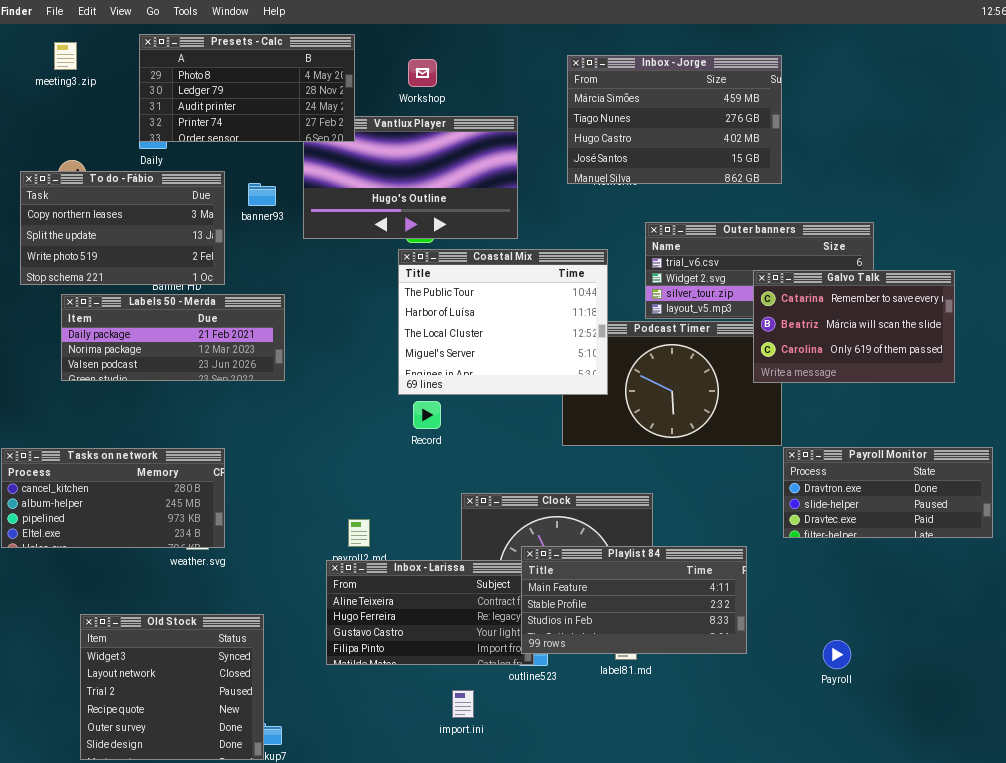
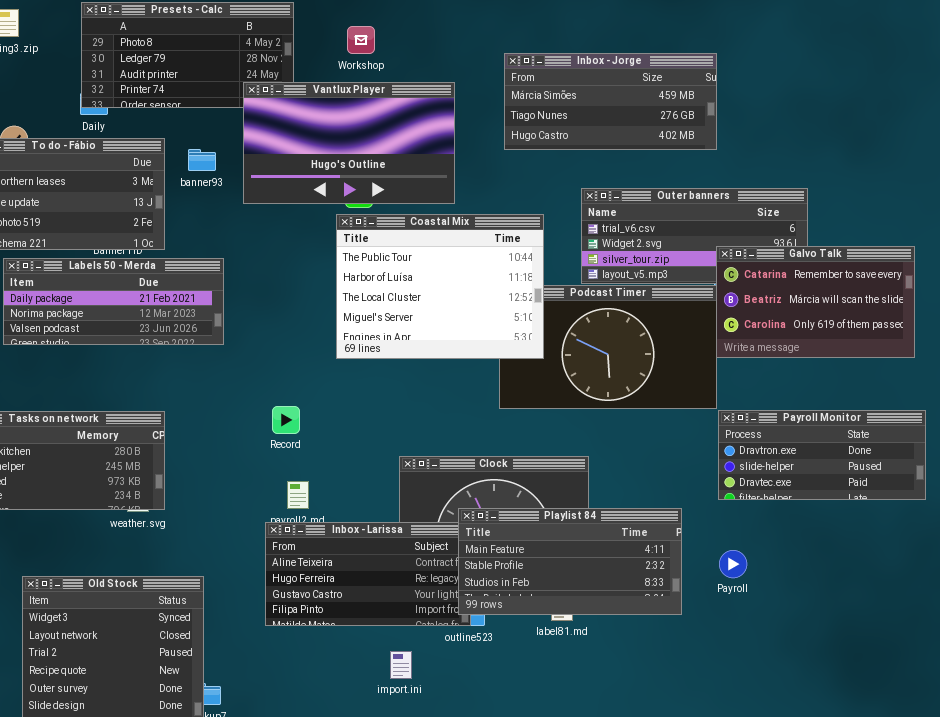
Inbox - Jorge: [567,55,782,184] -> [504,53,717,150], resized
Vantlux Player: [303,116,518,239] -> [243,82,455,204], raised
Galvo Talk: [753,270,955,383] -> [716,246,915,358], moved
Record: [413,401,441,429] -> [272,406,300,434], moved
Payroll: [823,640,851,669] -> [719,550,747,578], moved

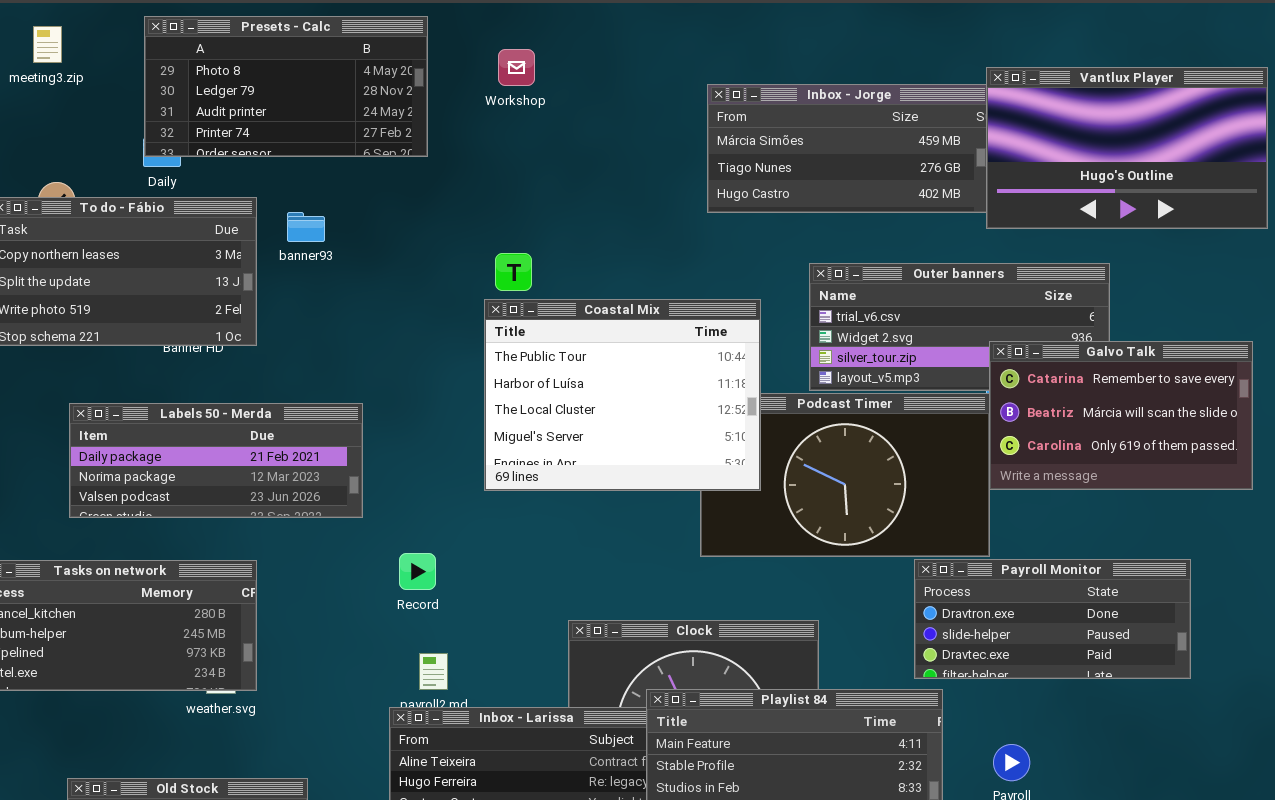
Vantlux Player: [243,82,455,204] -> [986,67,1268,229], moved
Labels 50 - Merda: [3,258,224,345] -> [69,403,363,518], moved
Payroll Monitor: [718,410,926,500] -> [914,559,1191,679], moved

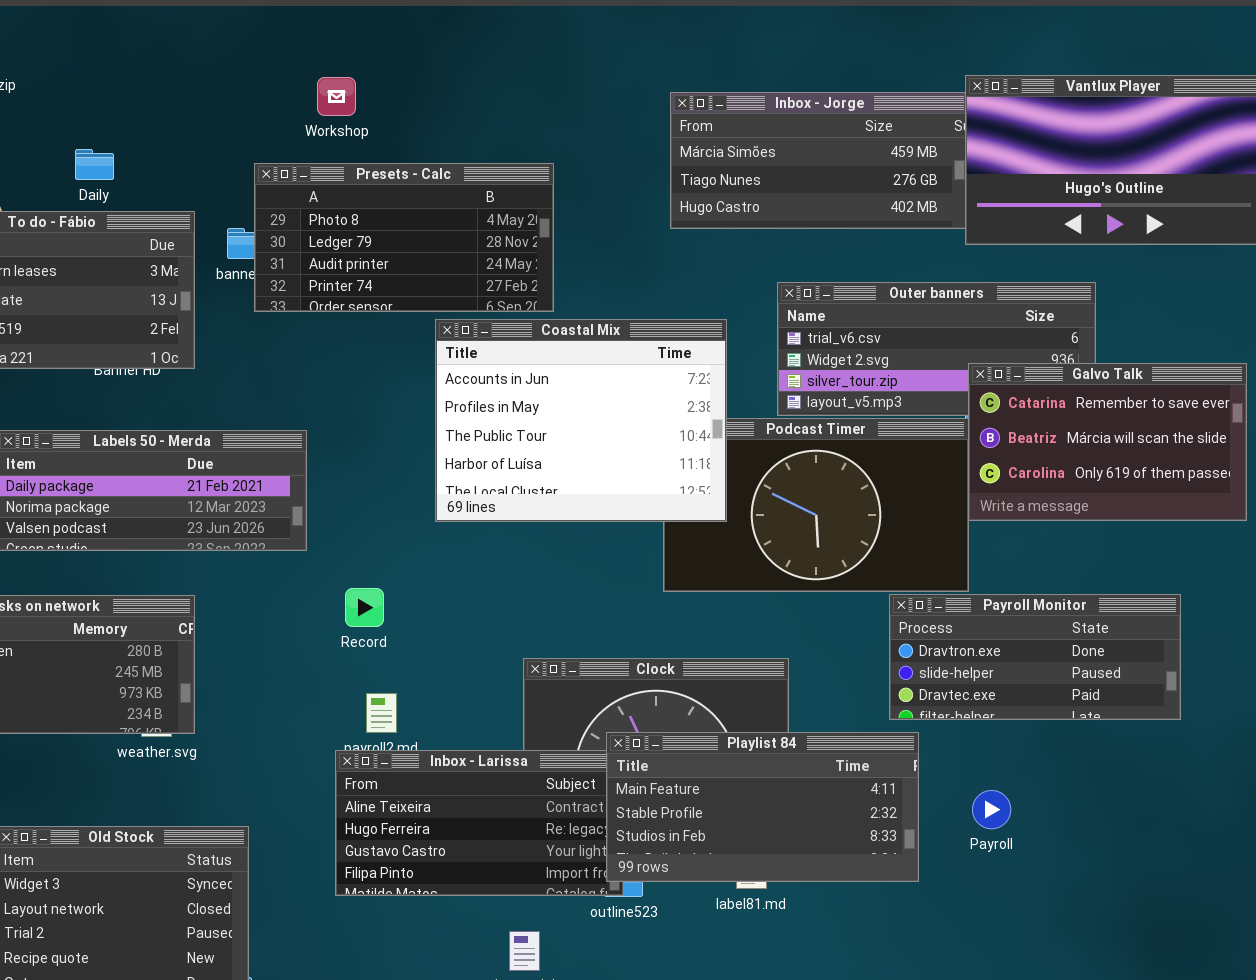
Presets - Calc: [144,16,428,157] -> [254,163,554,312], moved
Workshop: [498,49,535,86] -> [317,77,356,116], moved
Coastal Mix: [484,299,761,491] -> [435,319,727,522], scrolled up 2 rows

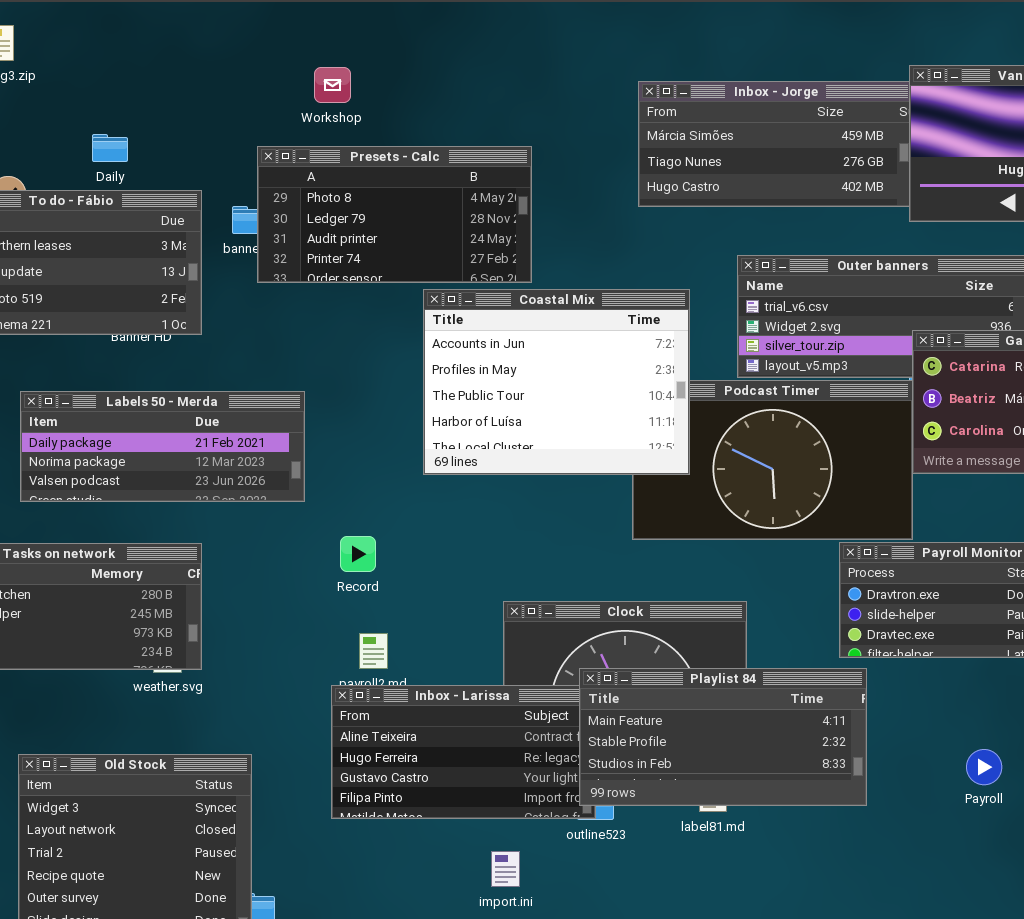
Payroll: [972,790,1011,829] -> [966,749,1002,785], moved

